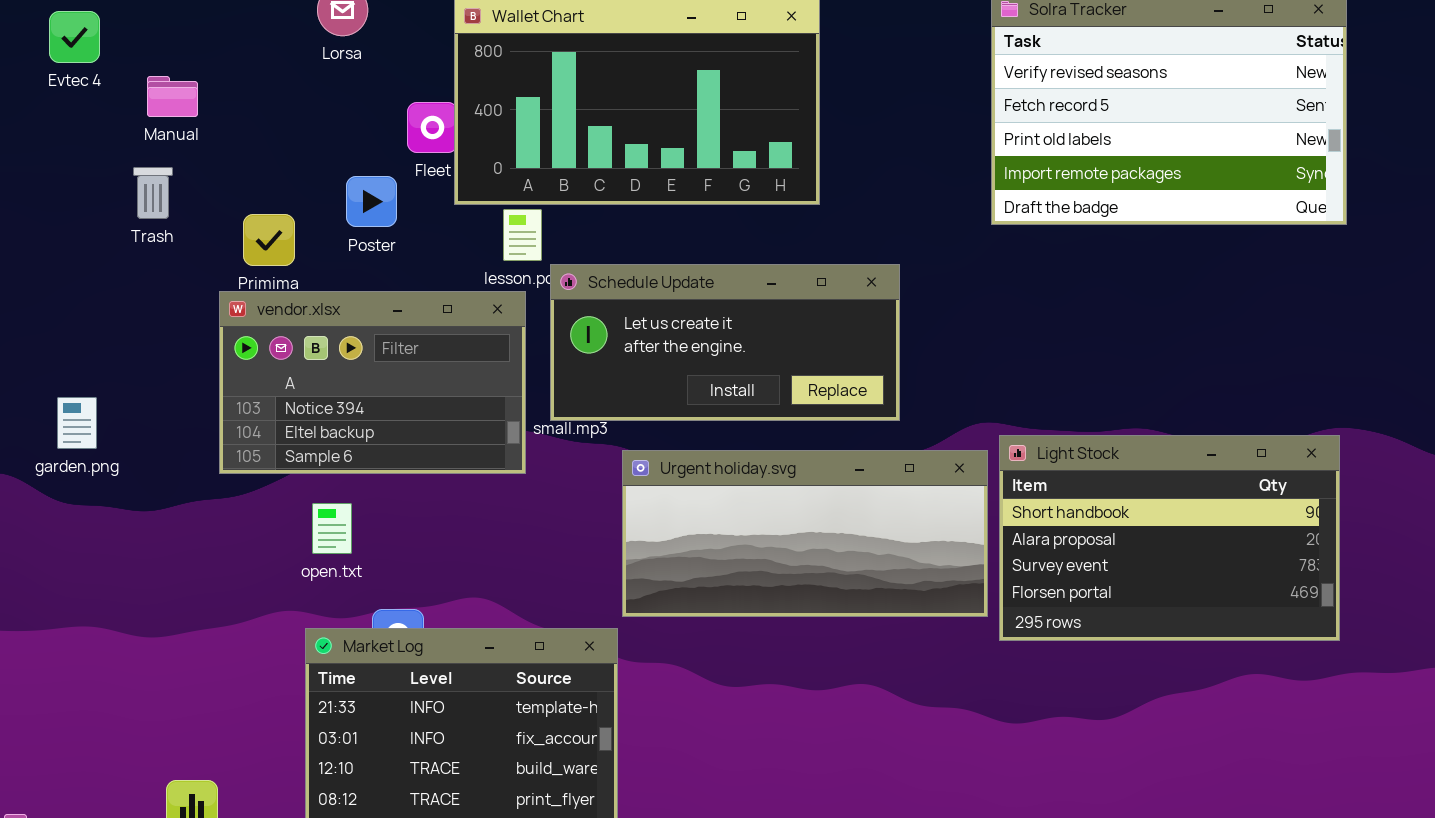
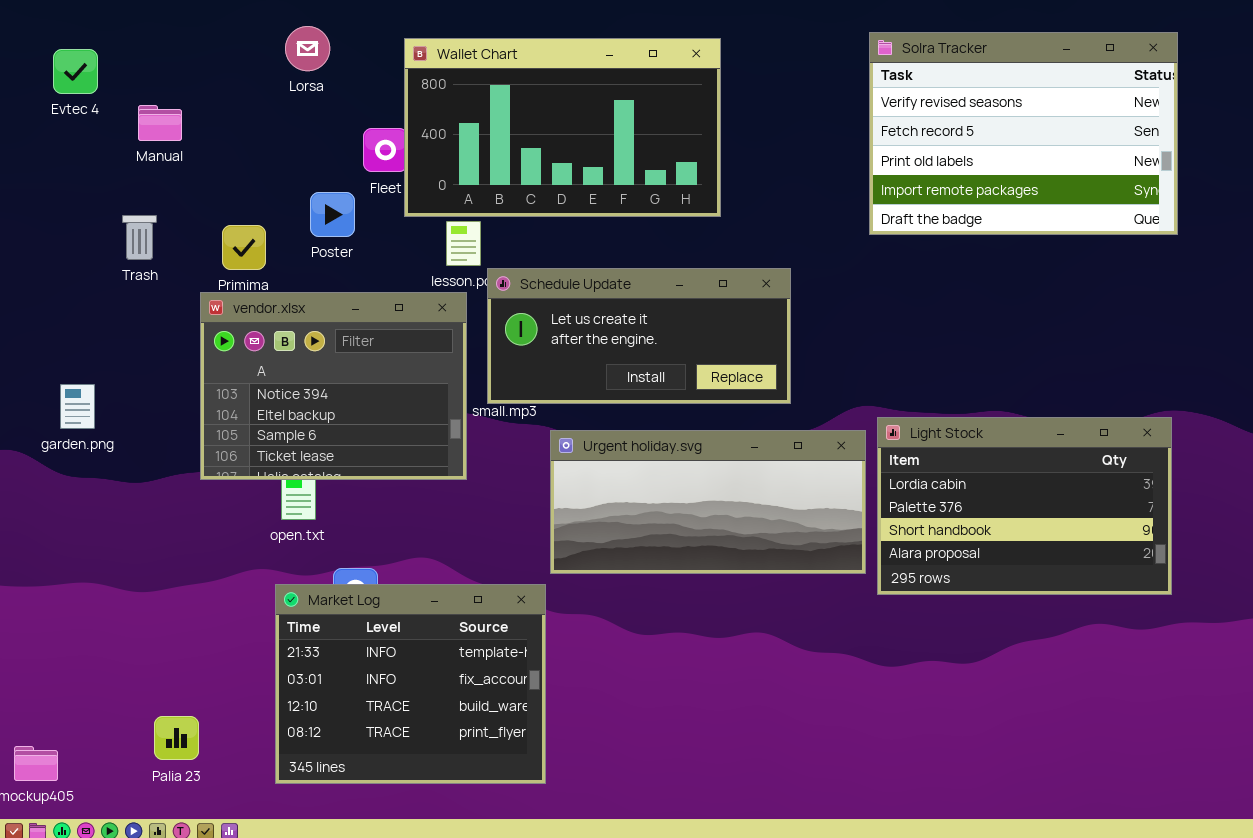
Trash: [133,167,173,219] -> [122,215,157,260], moved
vendor.xlsx: [219,291,526,474] -> [200,292,467,480], resized
Light Stock: [999,435,1340,641] -> [877,417,1172,595], scrolled up 2 rows

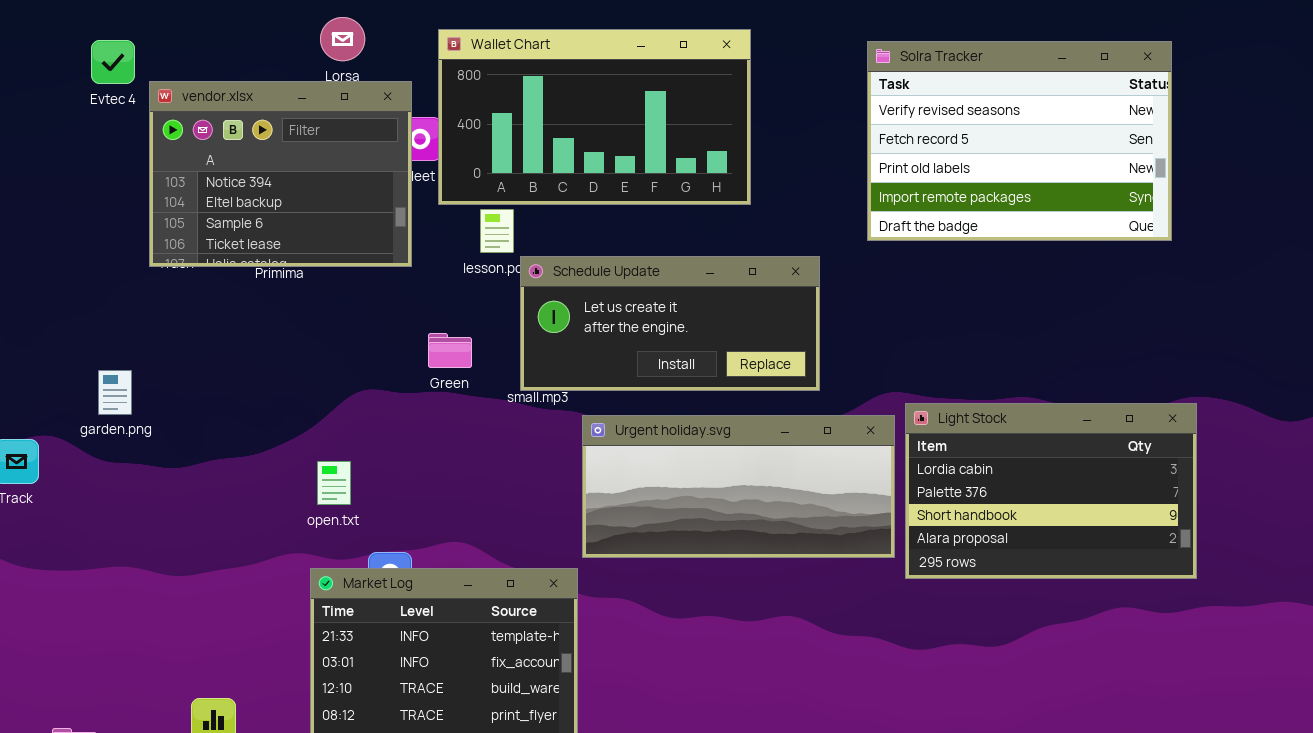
Solra Tracker: [869,32,1178,235] -> [867,41,1172,241], moved
vendor.xlsx: [200,292,467,480] -> [149,81,412,267], moved

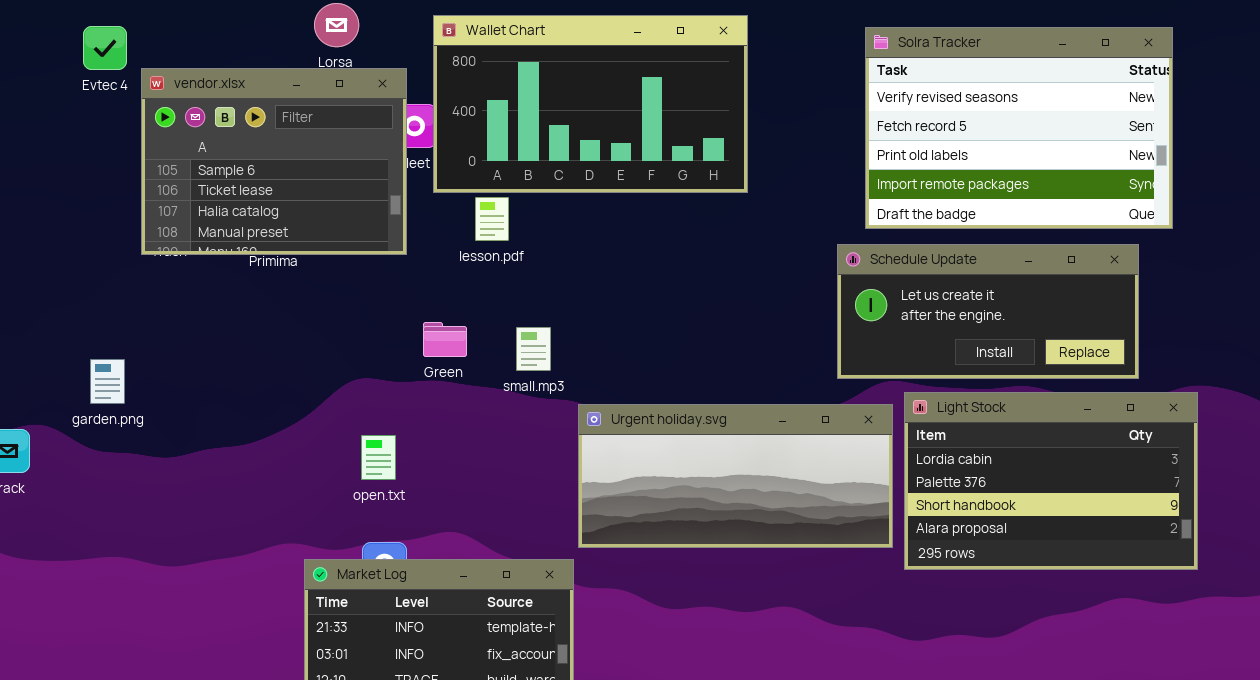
vendor.xlsx: [149,81,412,267] -> [141,68,407,255], scrolled down 2 rows
Schedule Update: [520,256,820,391] -> [837,244,1139,379], moved
open.txt: [317,461,351,505] -> [361,435,396,480], moved

